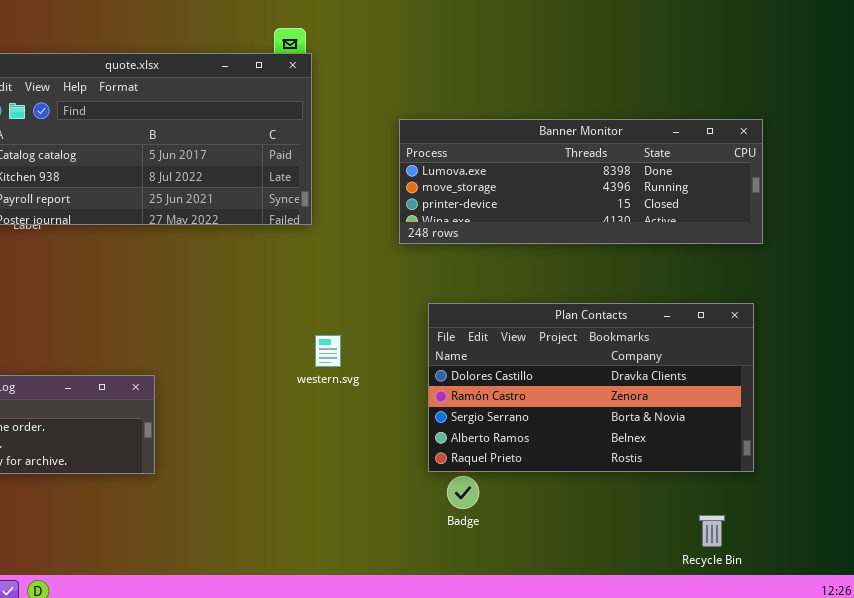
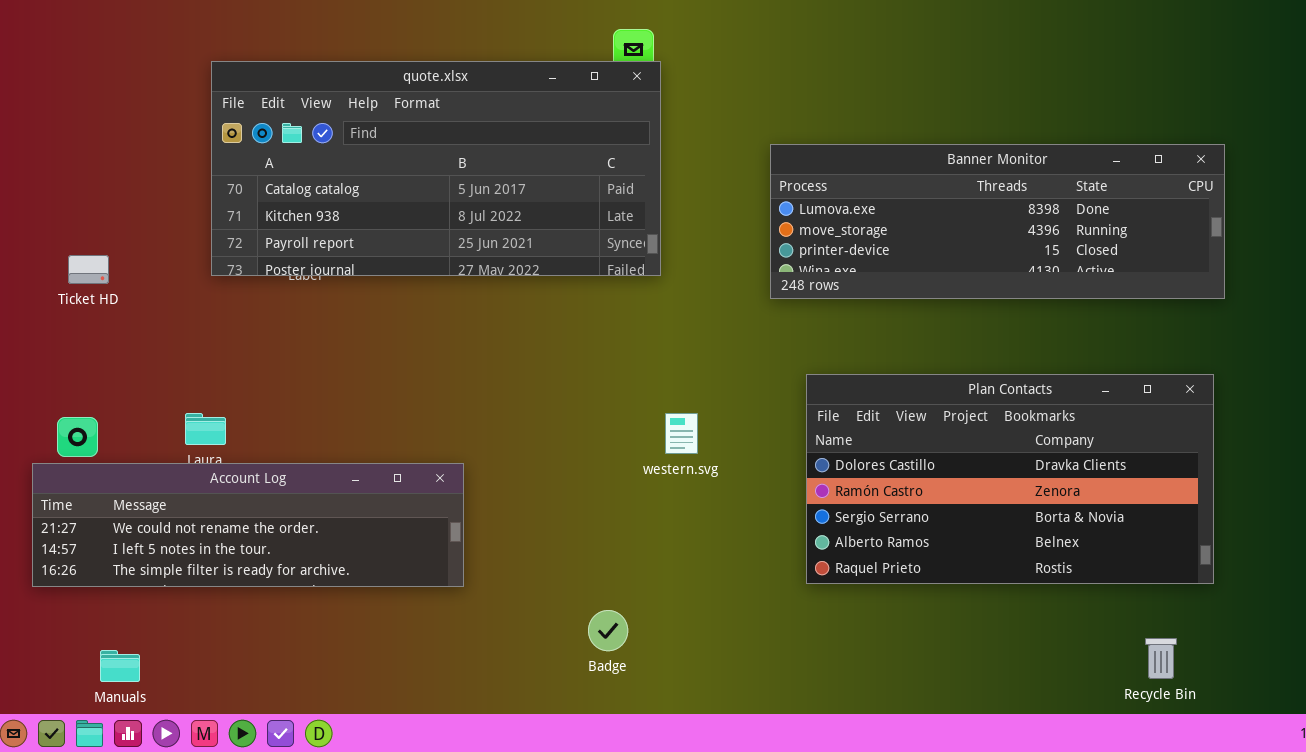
Badge: [447,476,479,509] -> [588,610,628,651], moved

